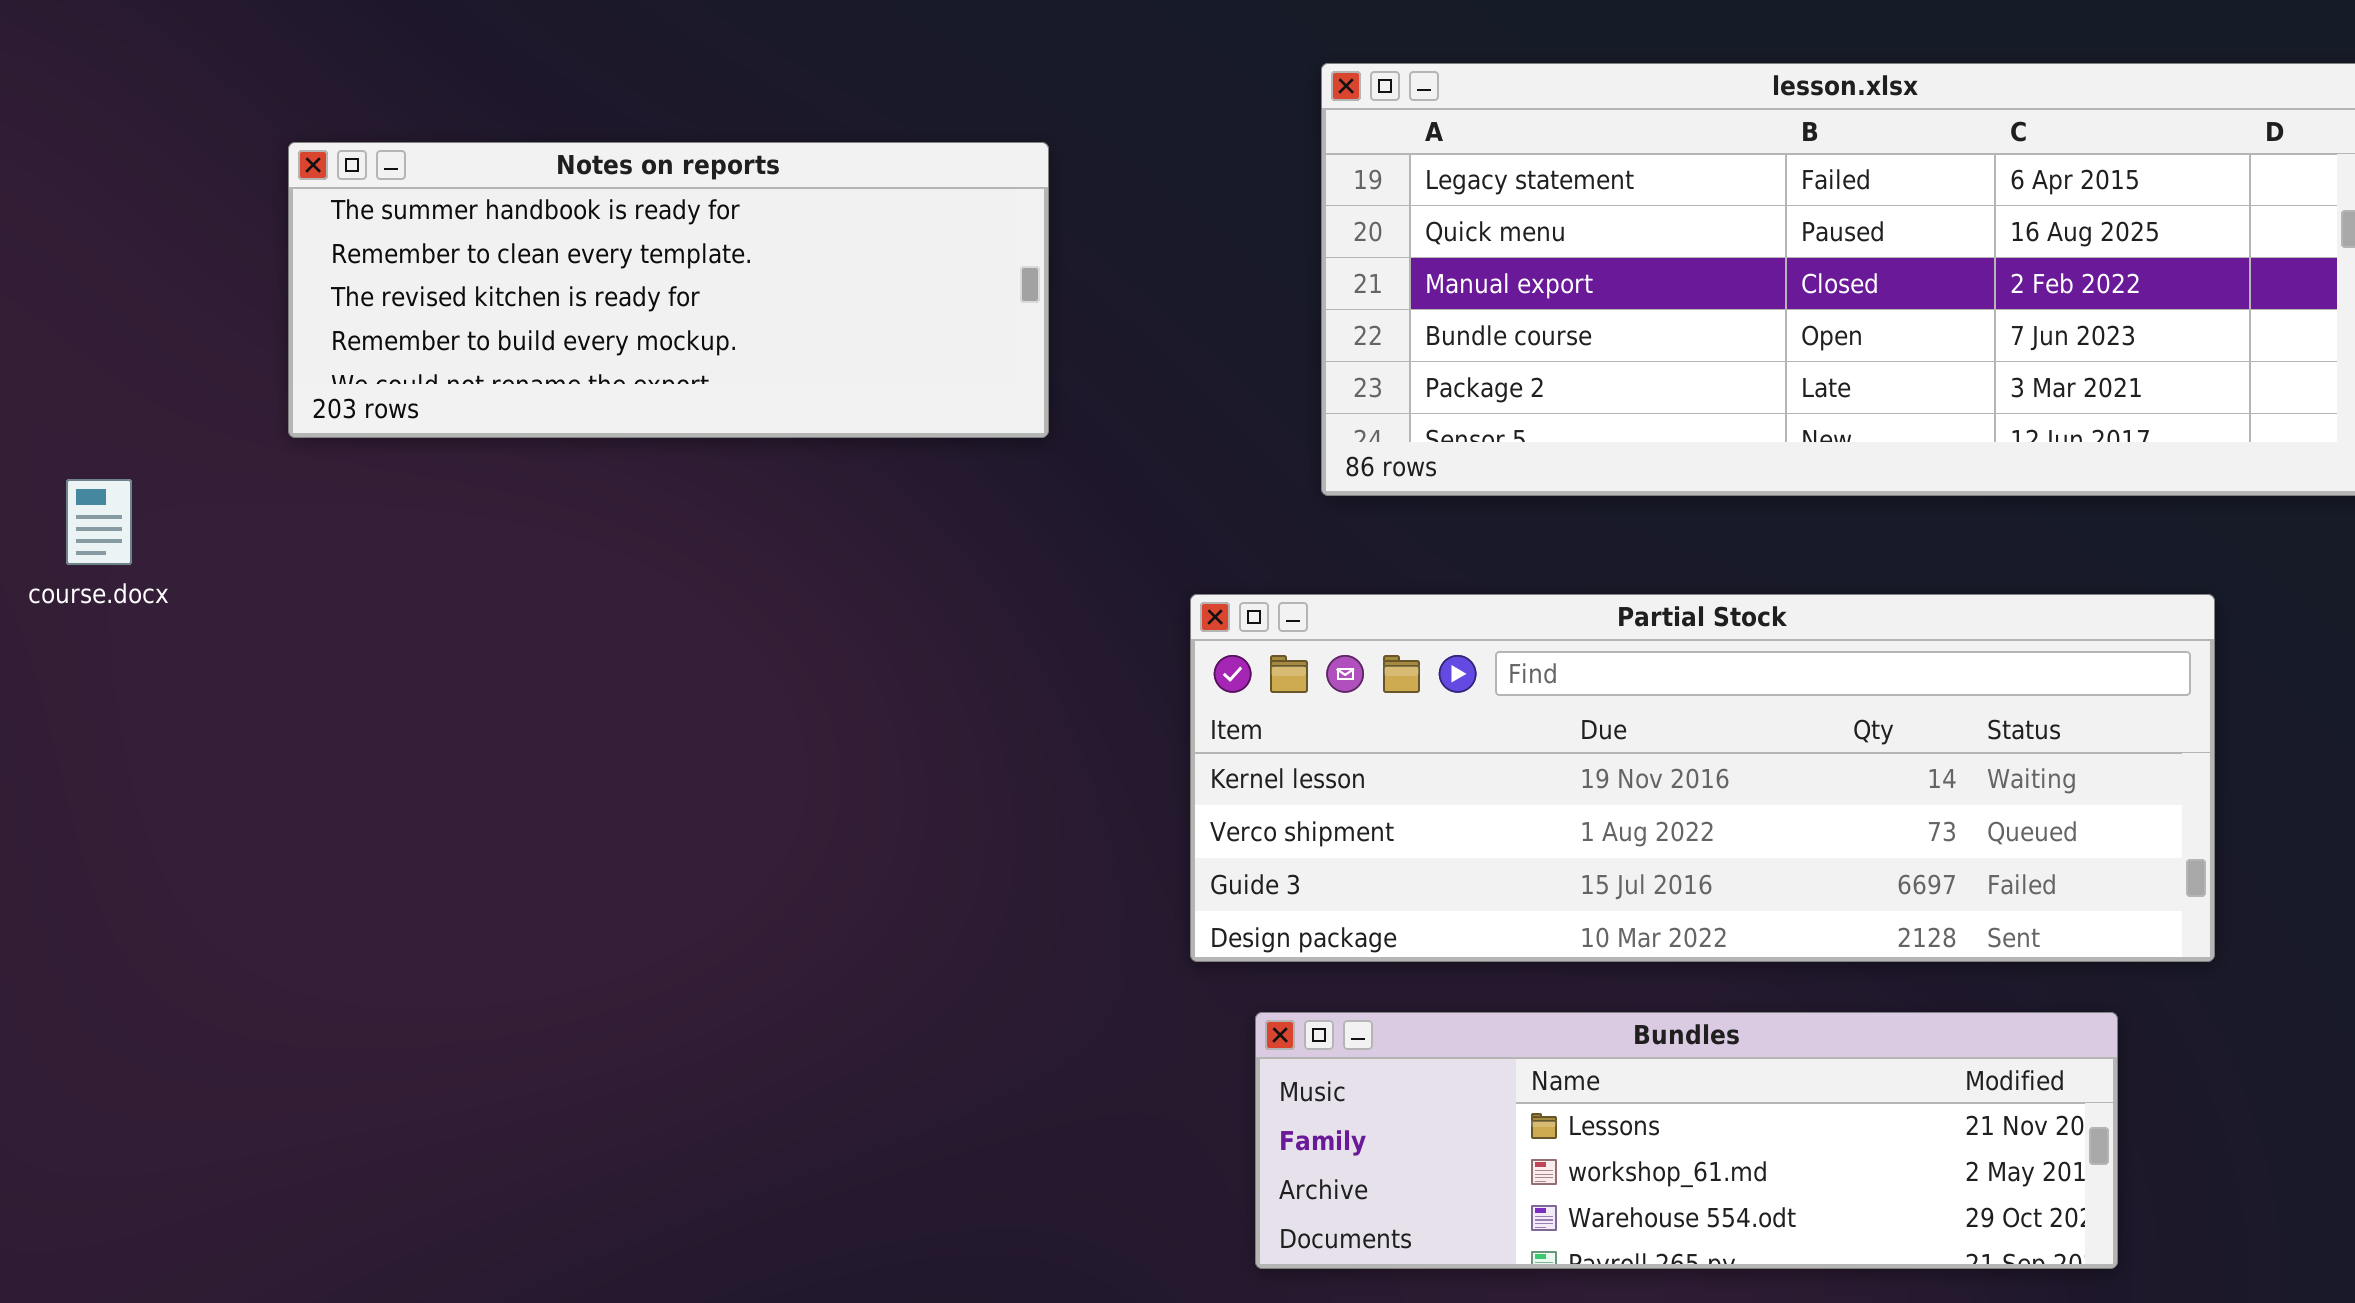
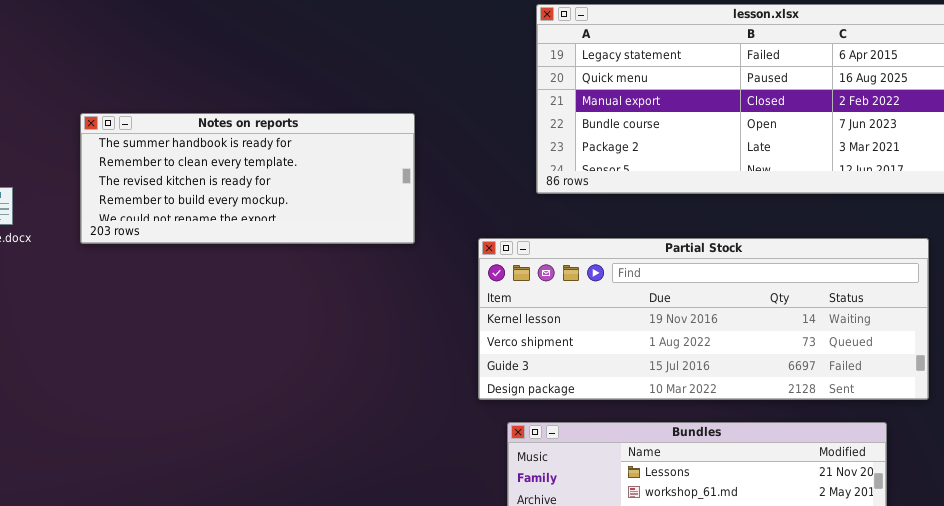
Notes on reports: [288,142,1049,438] -> [80,113,415,244], moved

